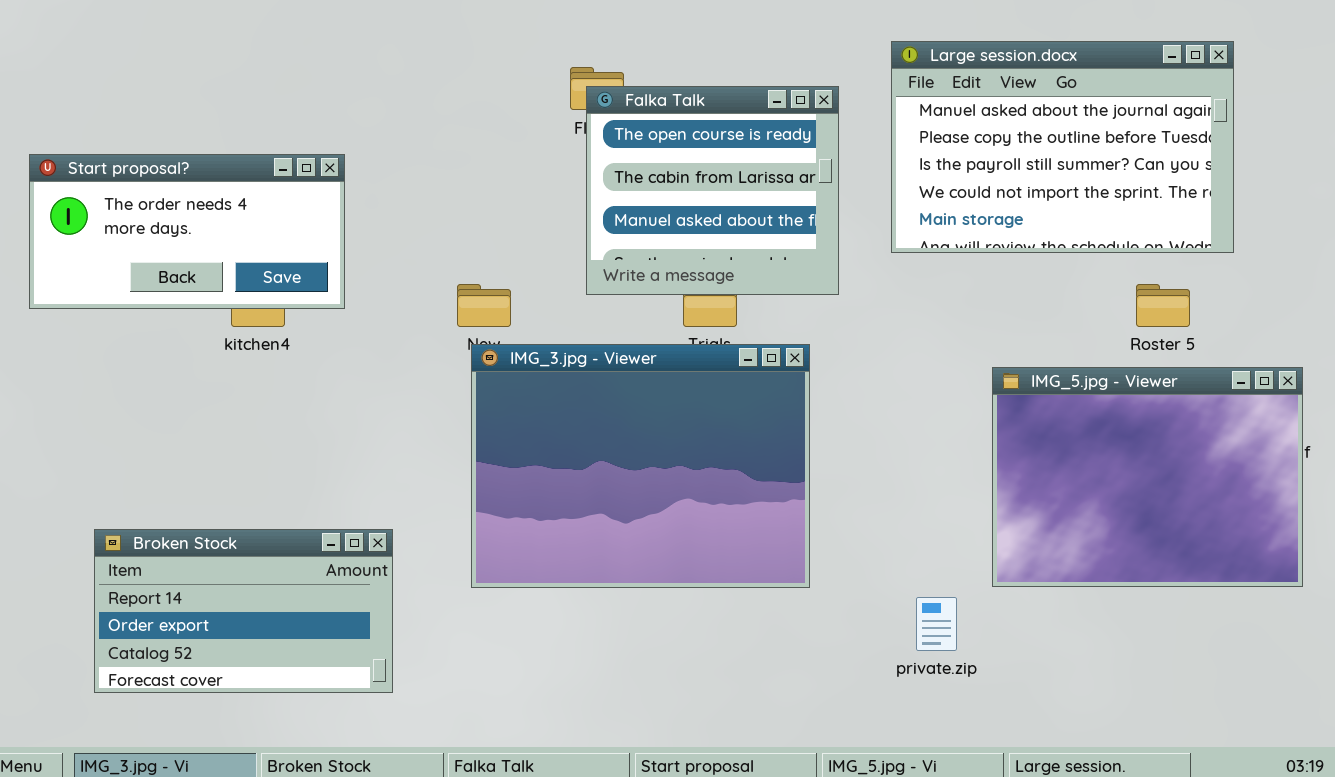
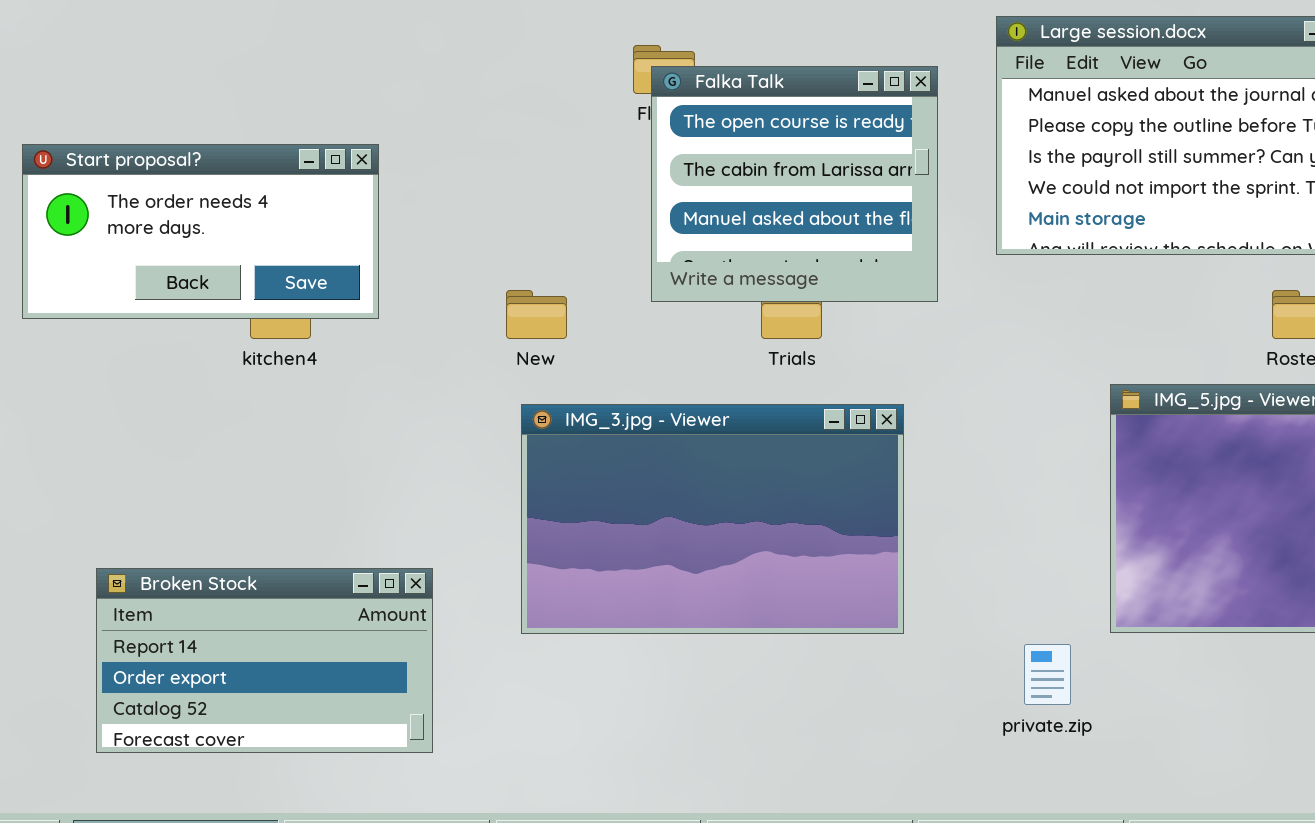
IMG_3.jpg - Viewer: [471,344,810,588] -> [521,404,904,634], resized

